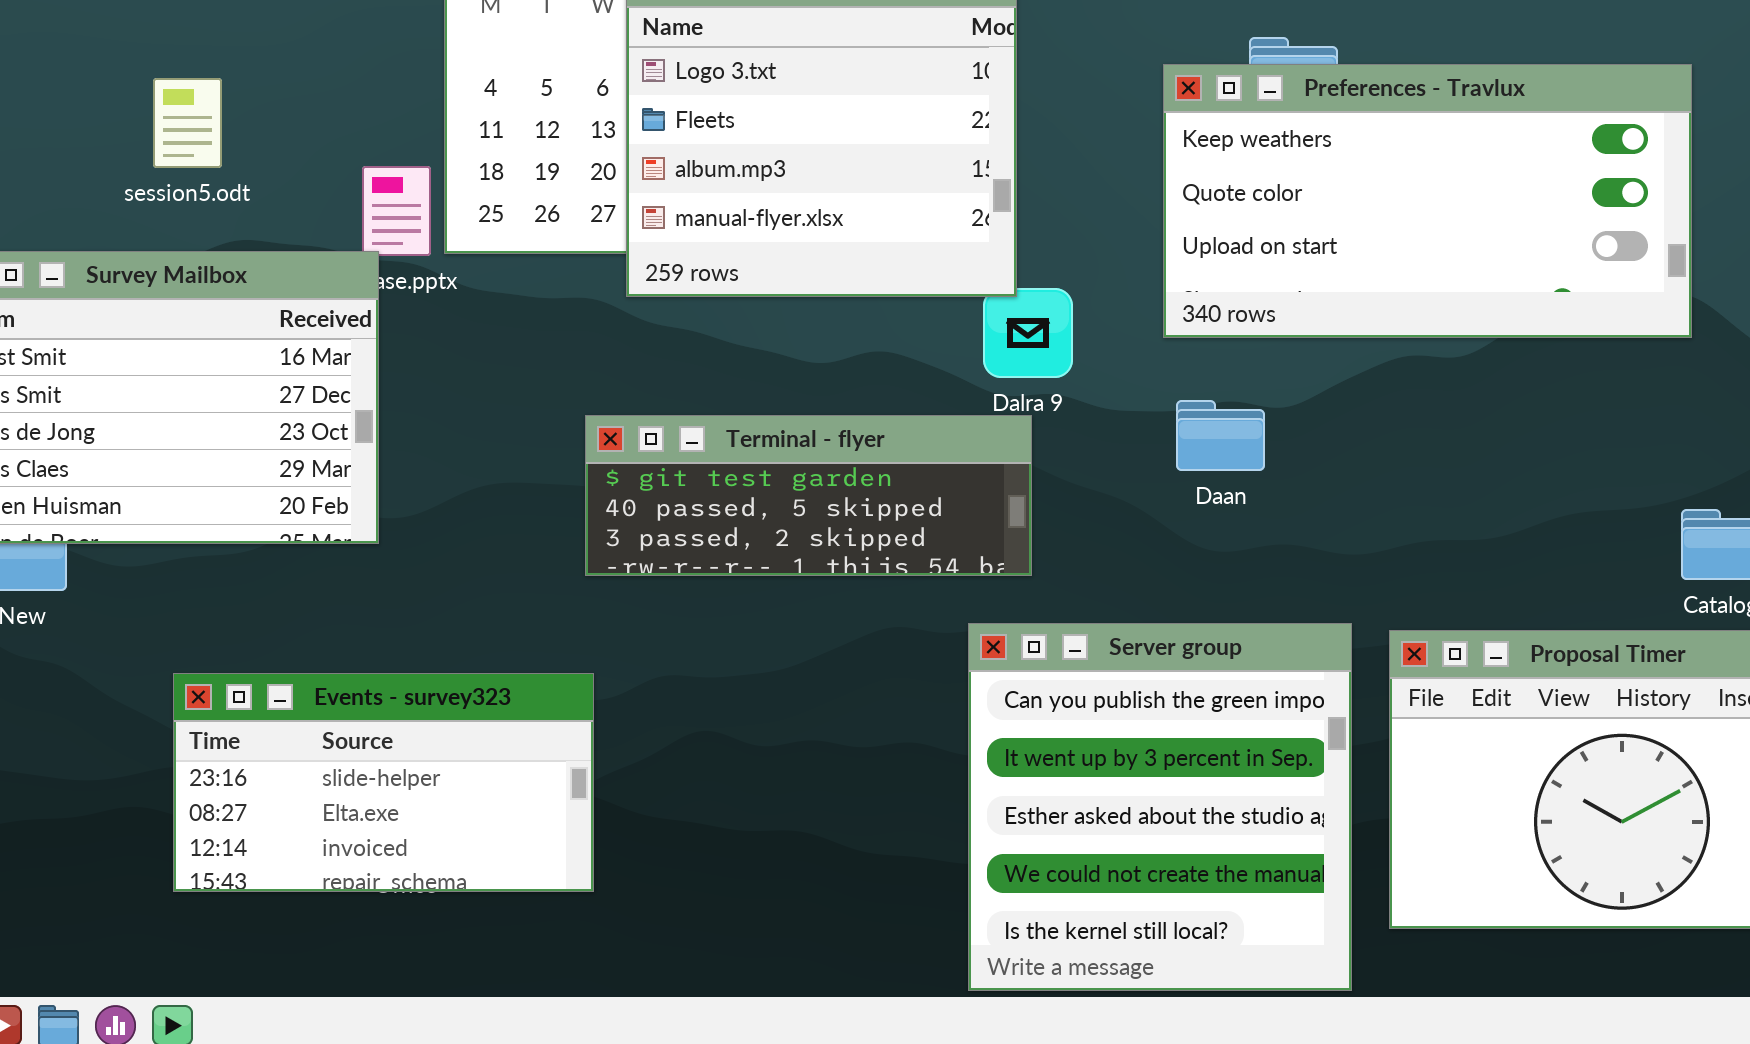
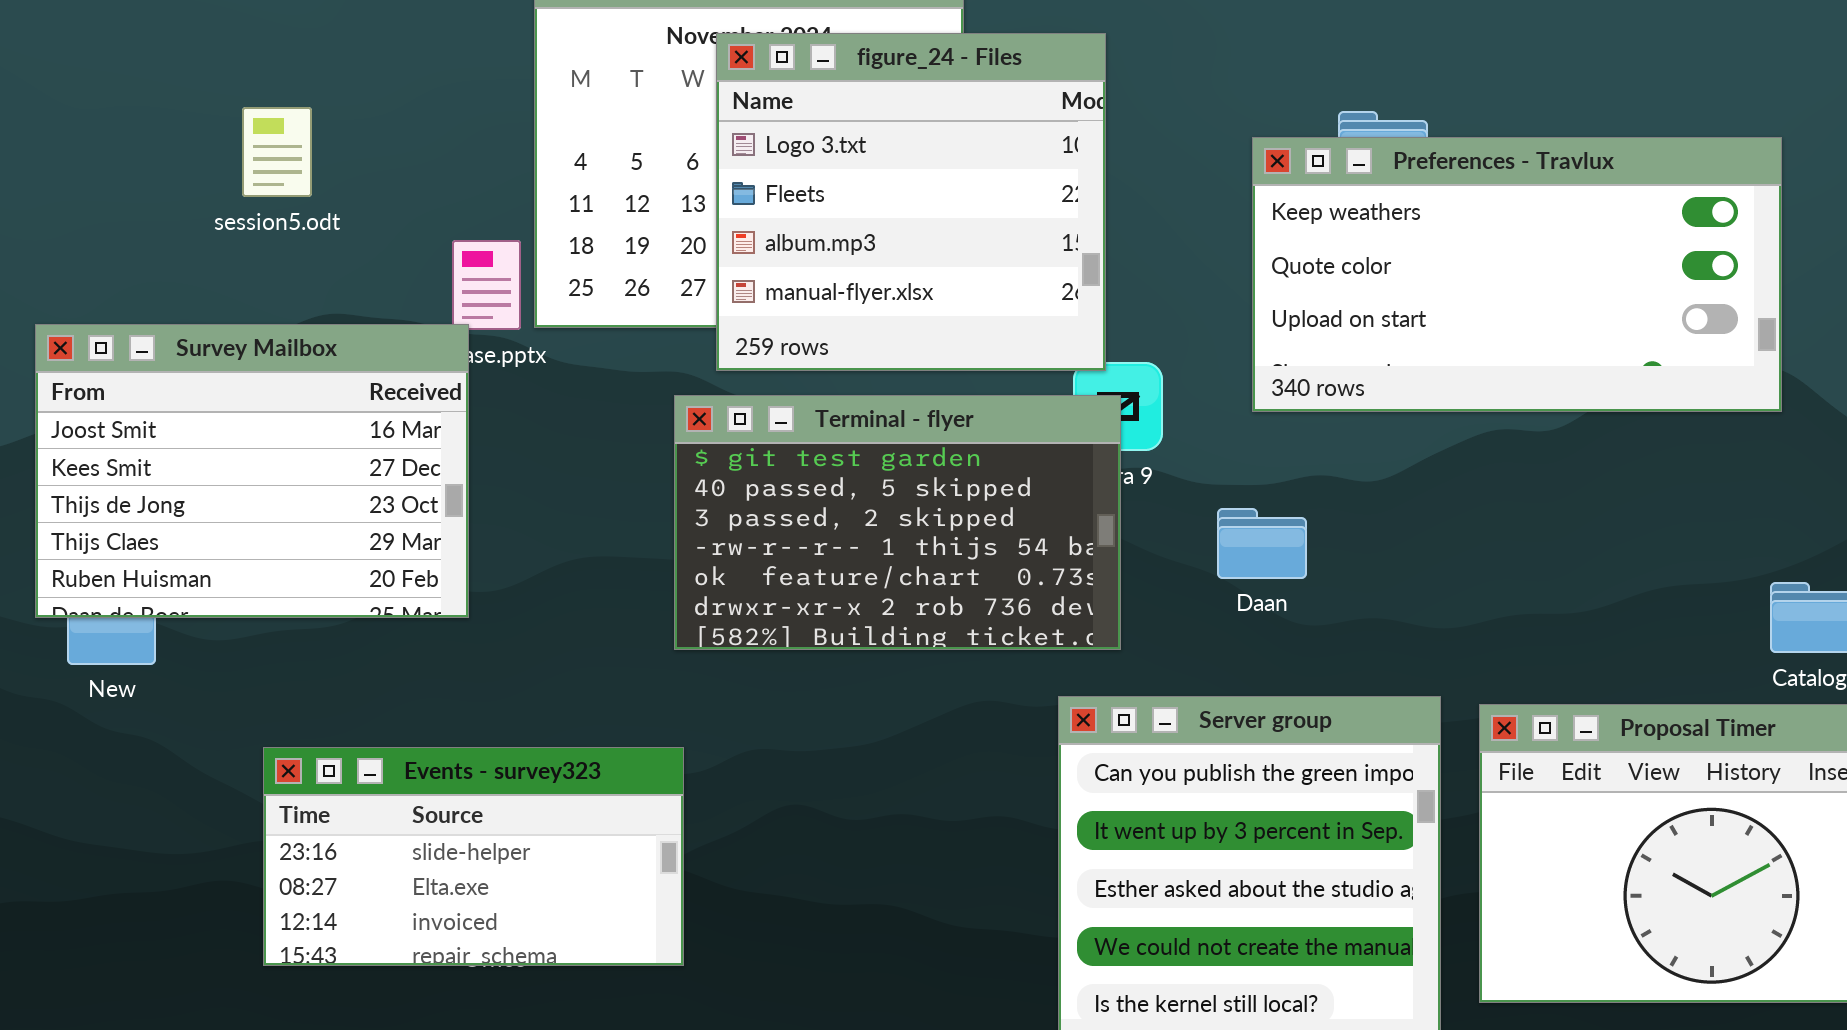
session5.odt: [153,78,222,168] -> [242,107,312,197], moved
Daan: [1176,400,1265,471] -> [1217,508,1307,579], moved
Terminal - flyer: [585,415,1032,576] -> [674,395,1121,650], resized

